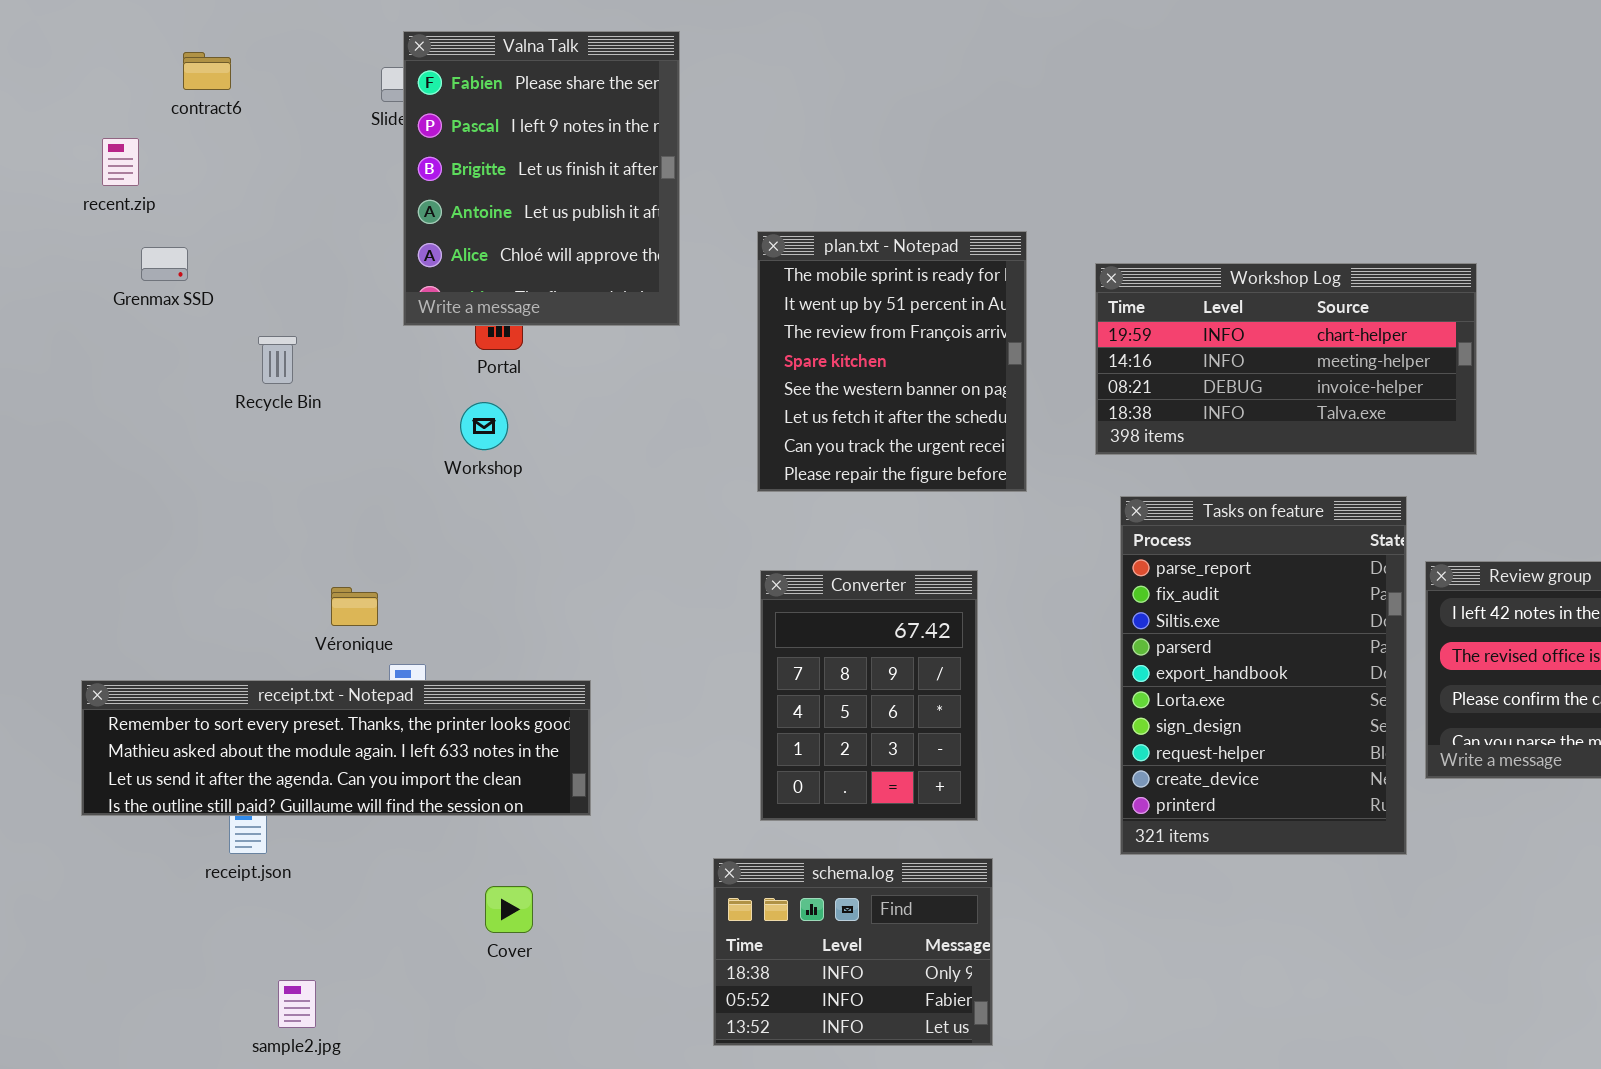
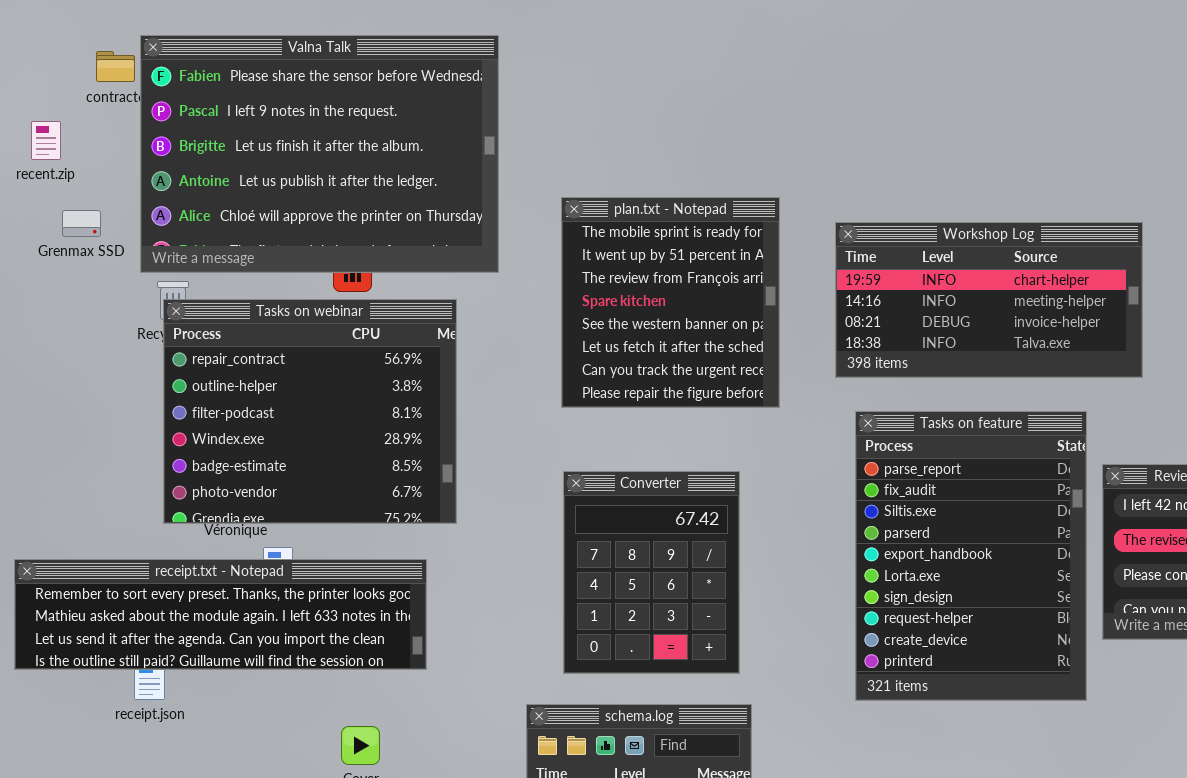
Valna Talk: [403,31,680,326] -> [140,35,499,273], resized
Tasks on webinar: none -> [163,299,457,524], opened

